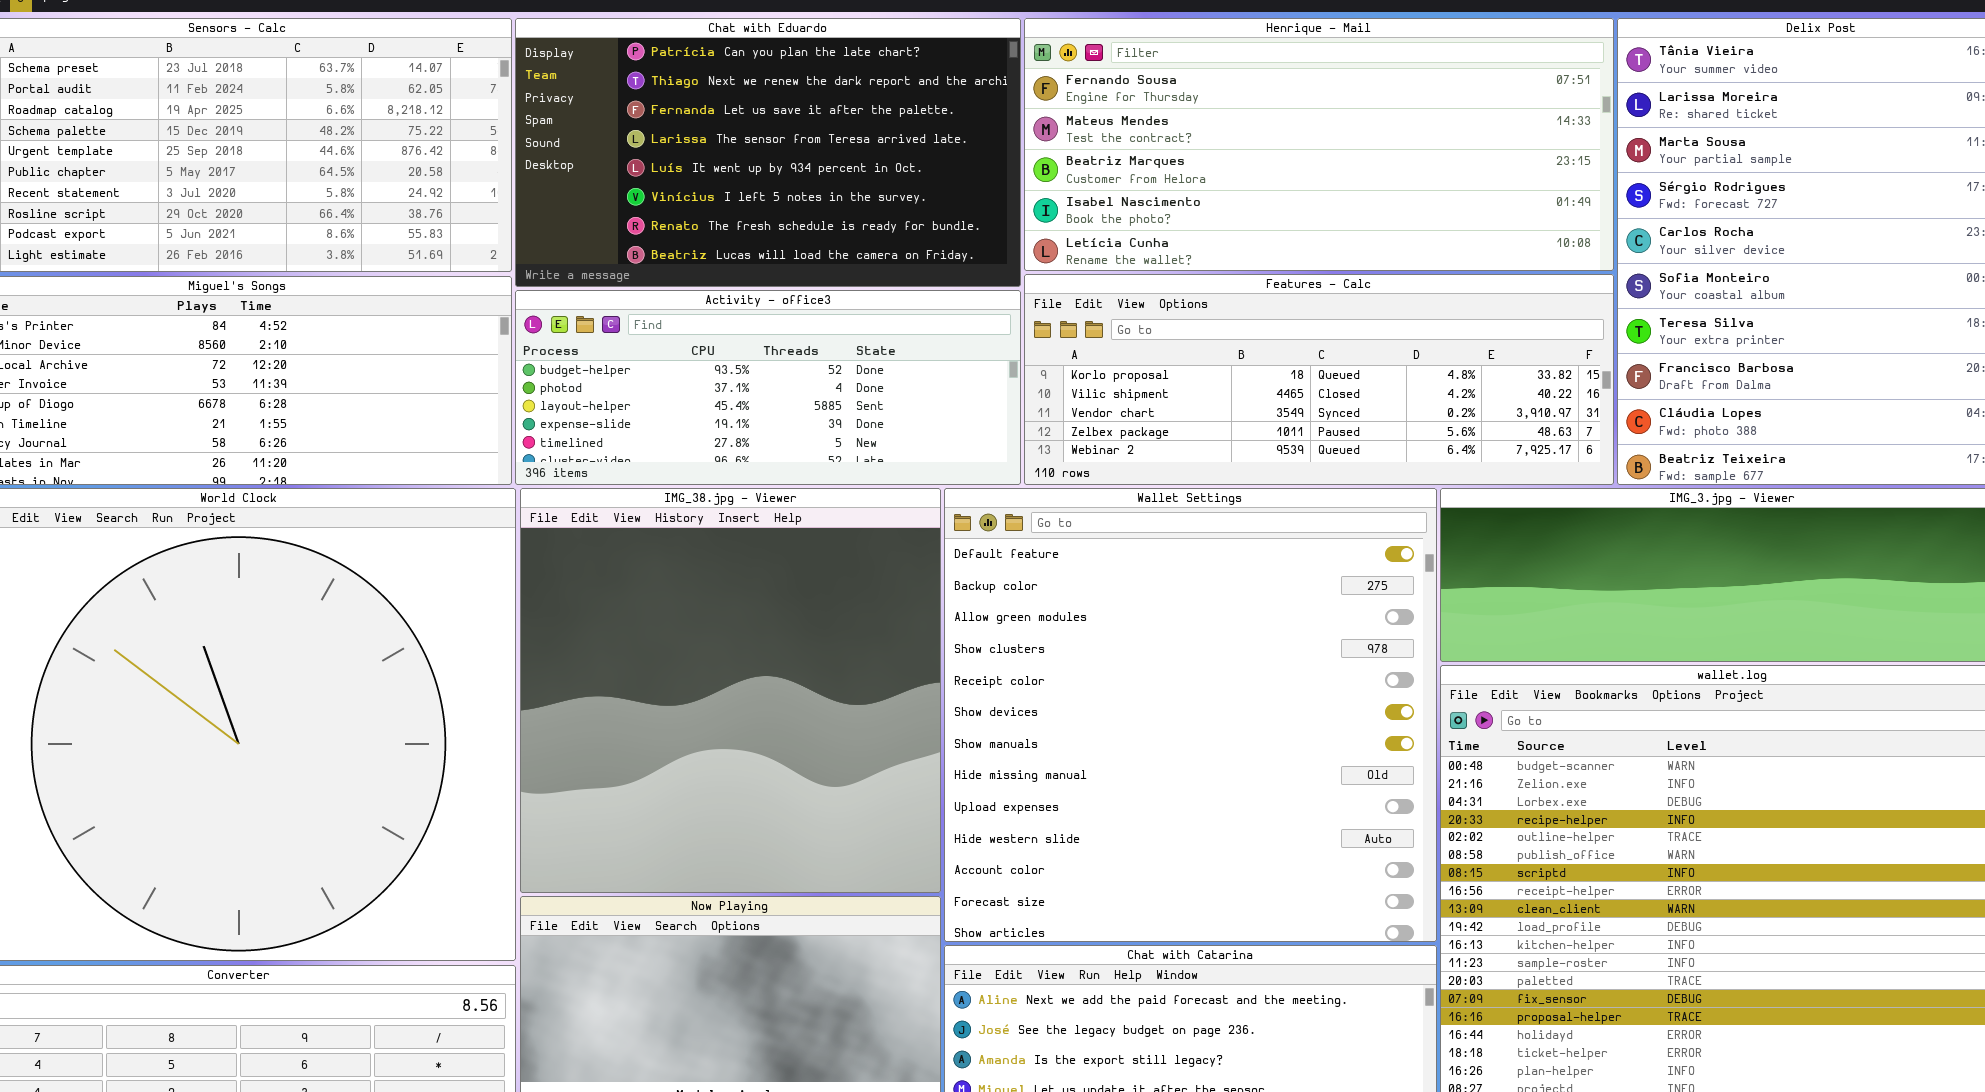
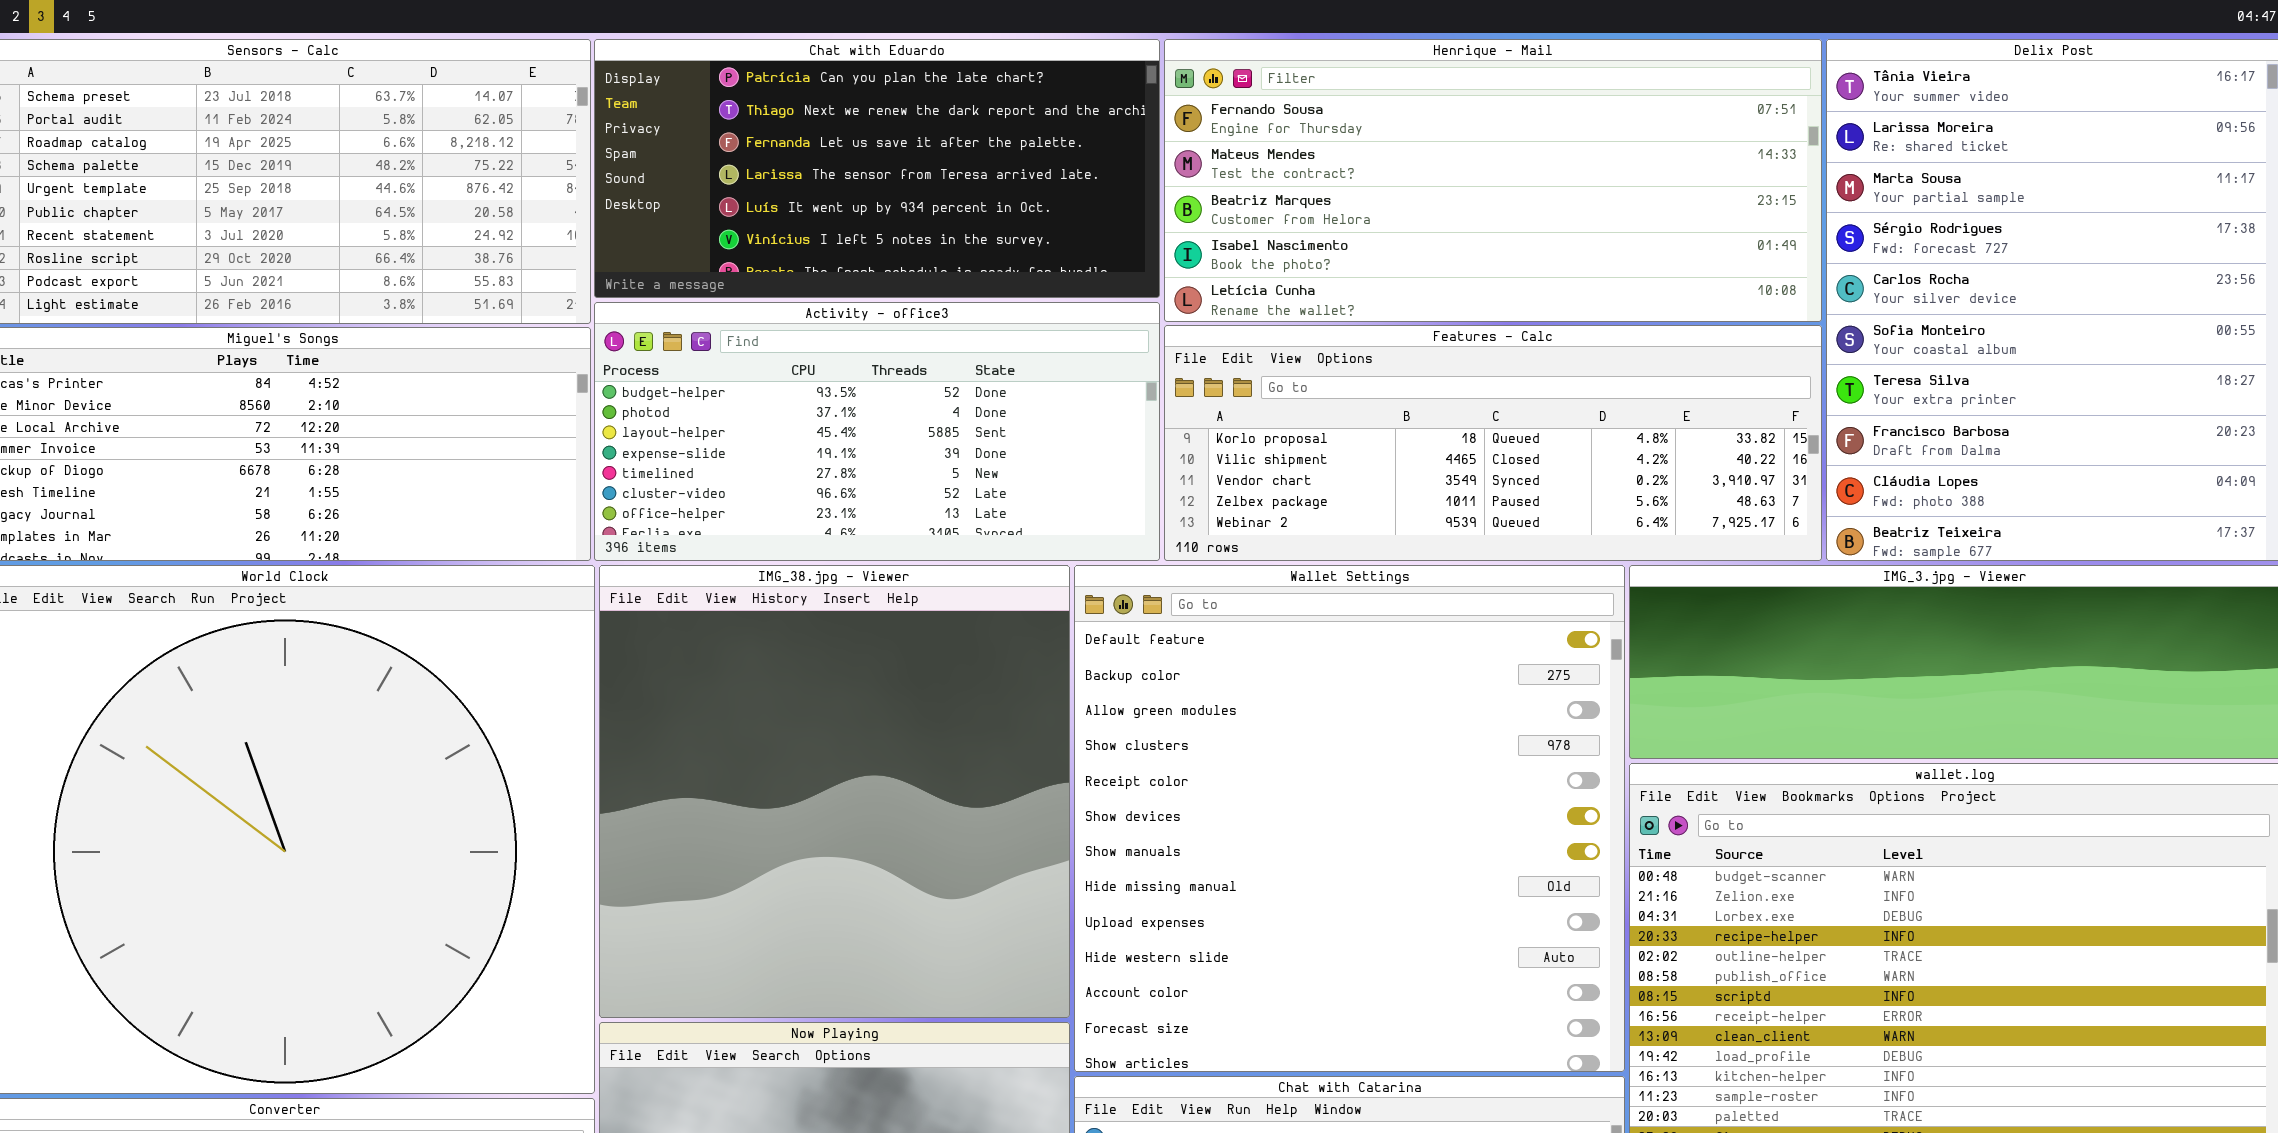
Chat with Eduardo: [515,18,1021,287] -> [594,39,1160,298], resized
Activity - office3: [515,290,1021,485] -> [594,302,1160,561], resized

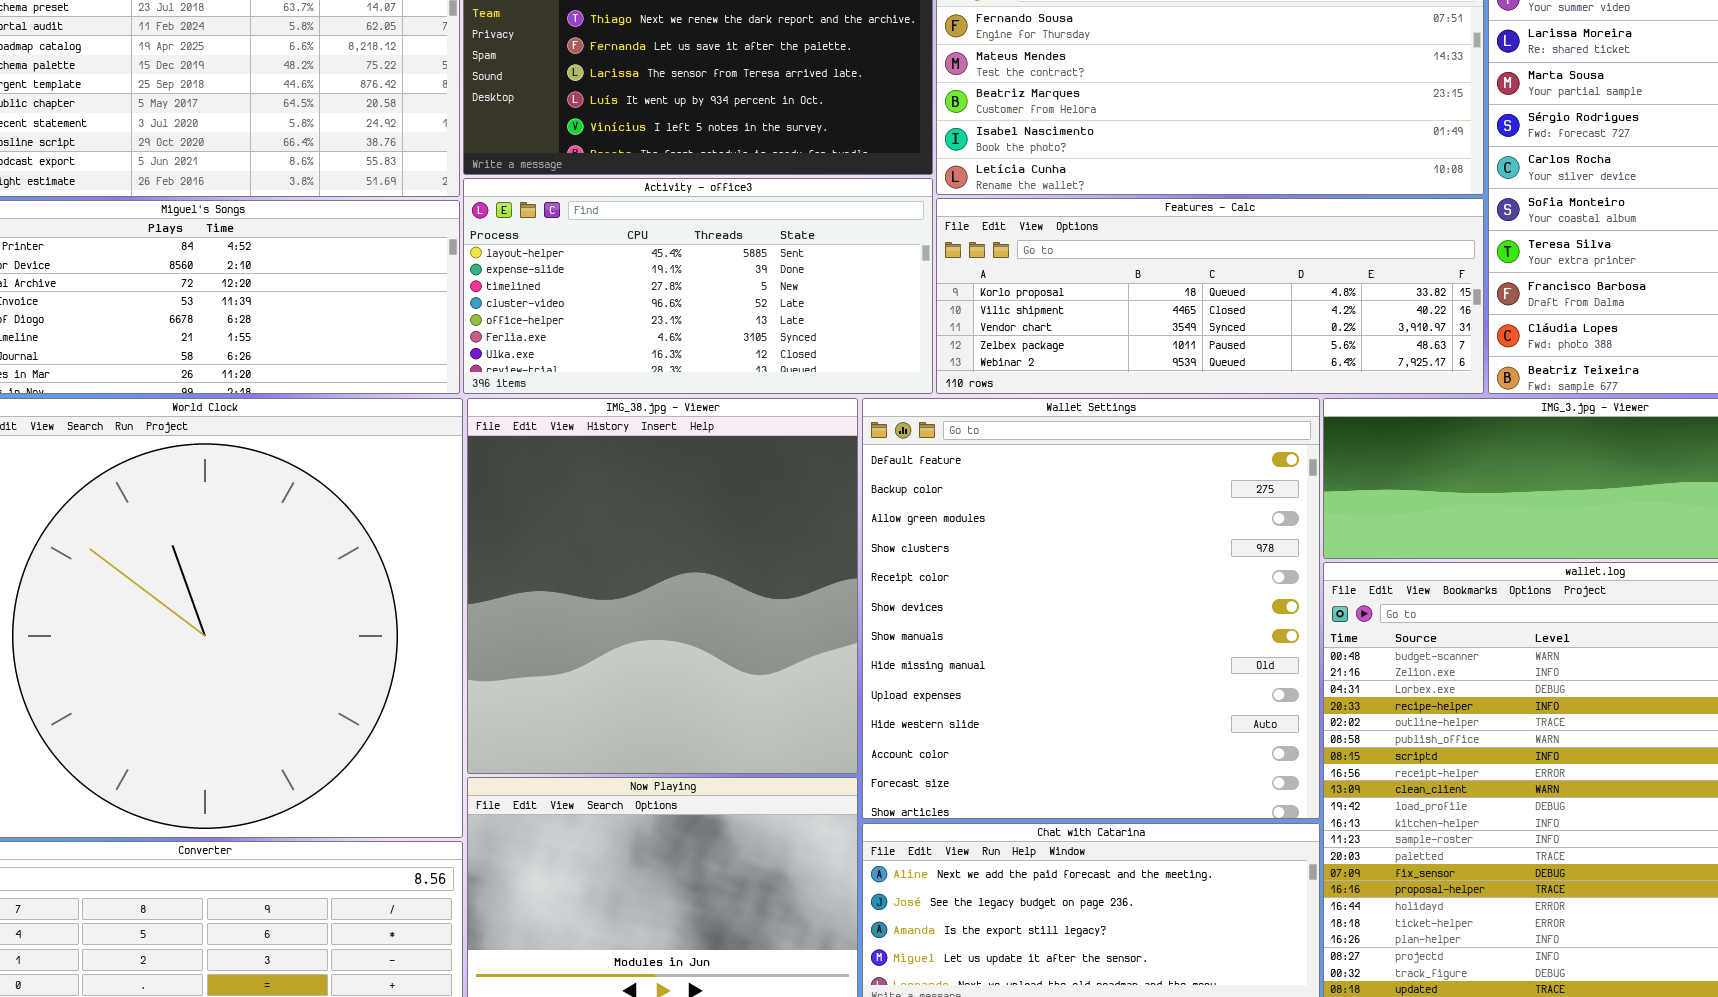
Activity - office3: [594,302,1160,561] -> [463,178,933,394], scrolled down 2 rows

